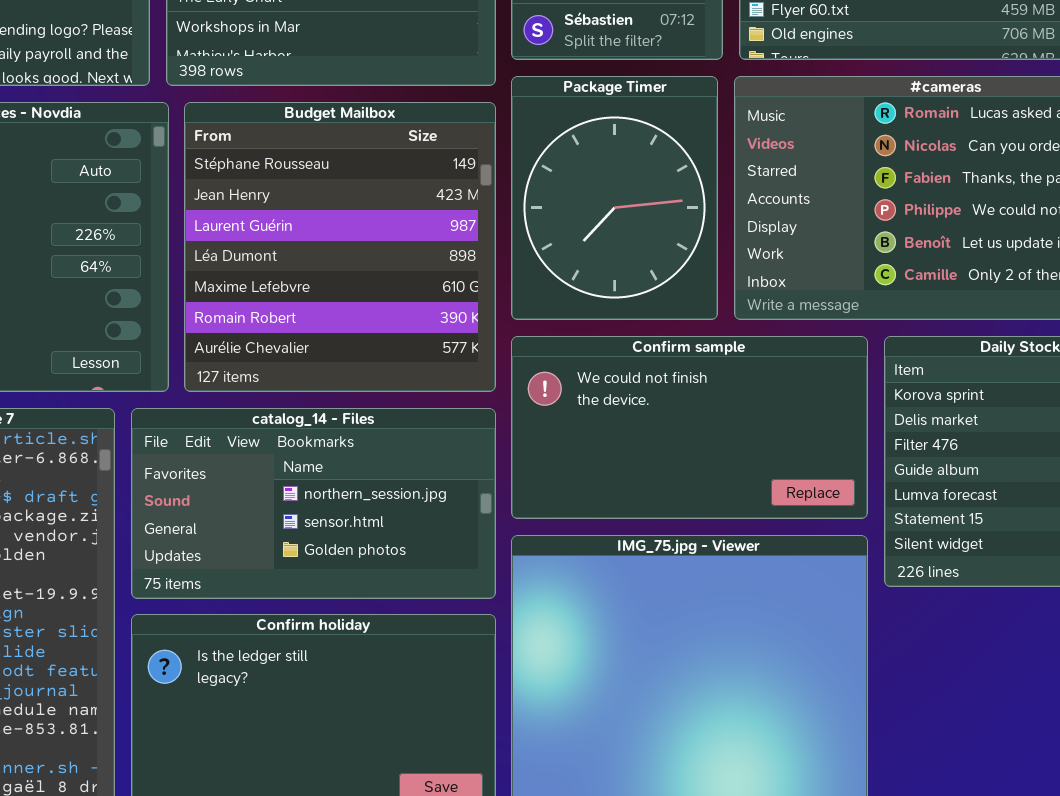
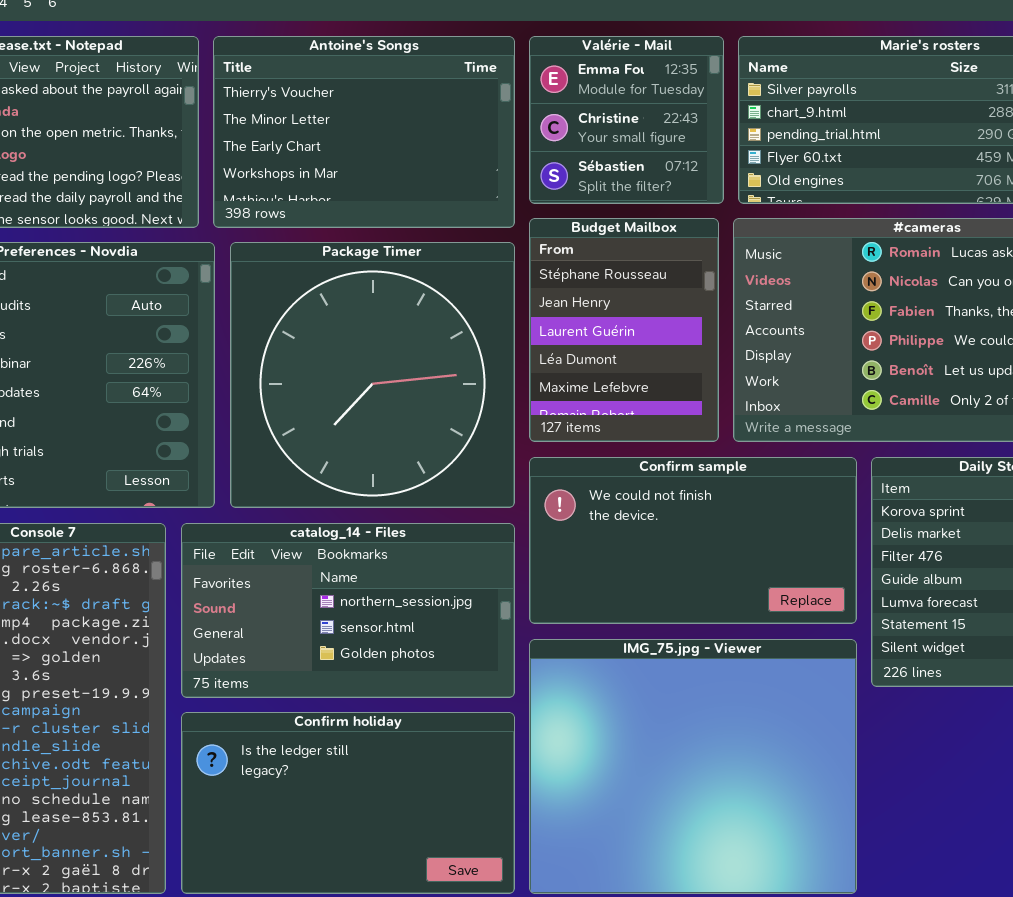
Package Timer: [511,76,718,320] -> [230,242,515,508], moved, resized
Budget Mailbox: [184,102,496,392] -> [529,218,719,442], moved, resized

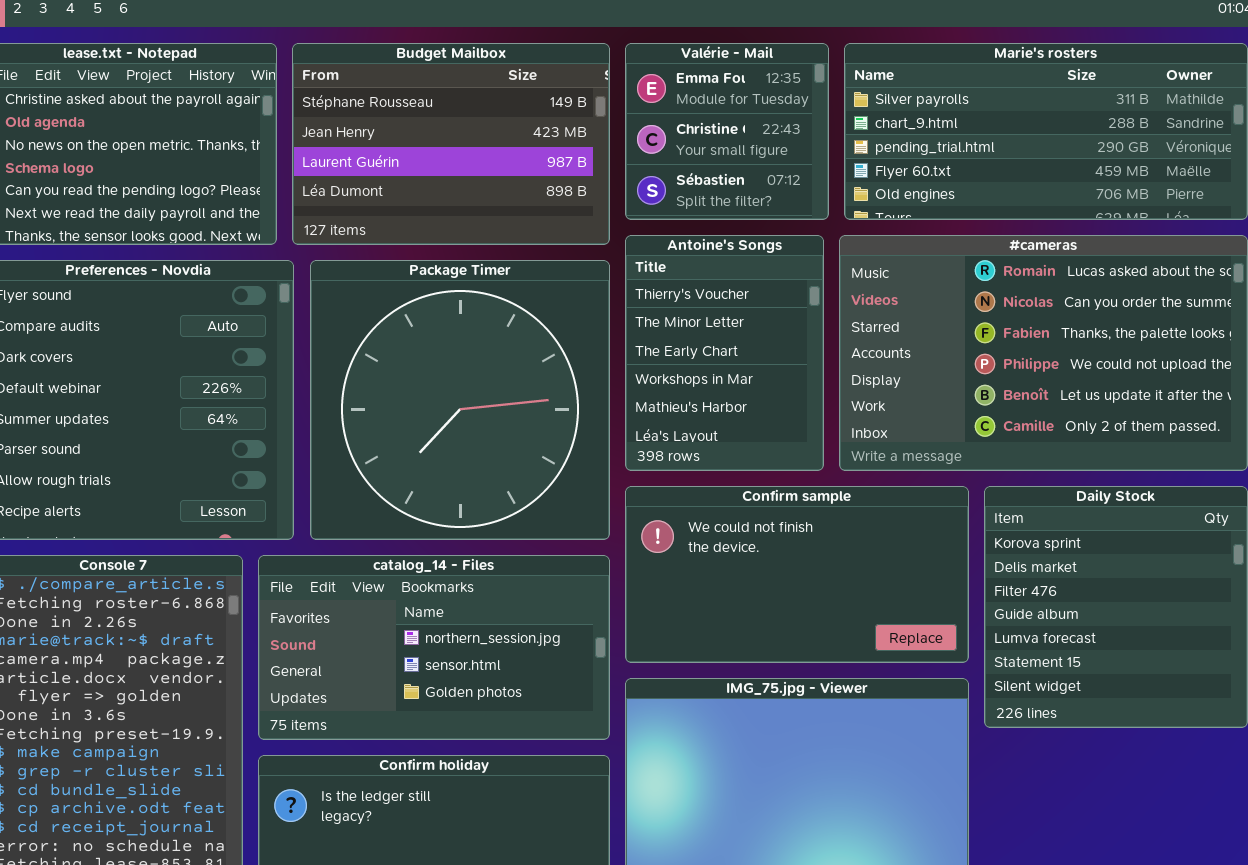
Antoine's Songs: [213,36,515,228] -> [625,235,824,471], moved, resized
Budget Mailbox: [529,218,719,442] -> [292,43,610,245], moved, resized

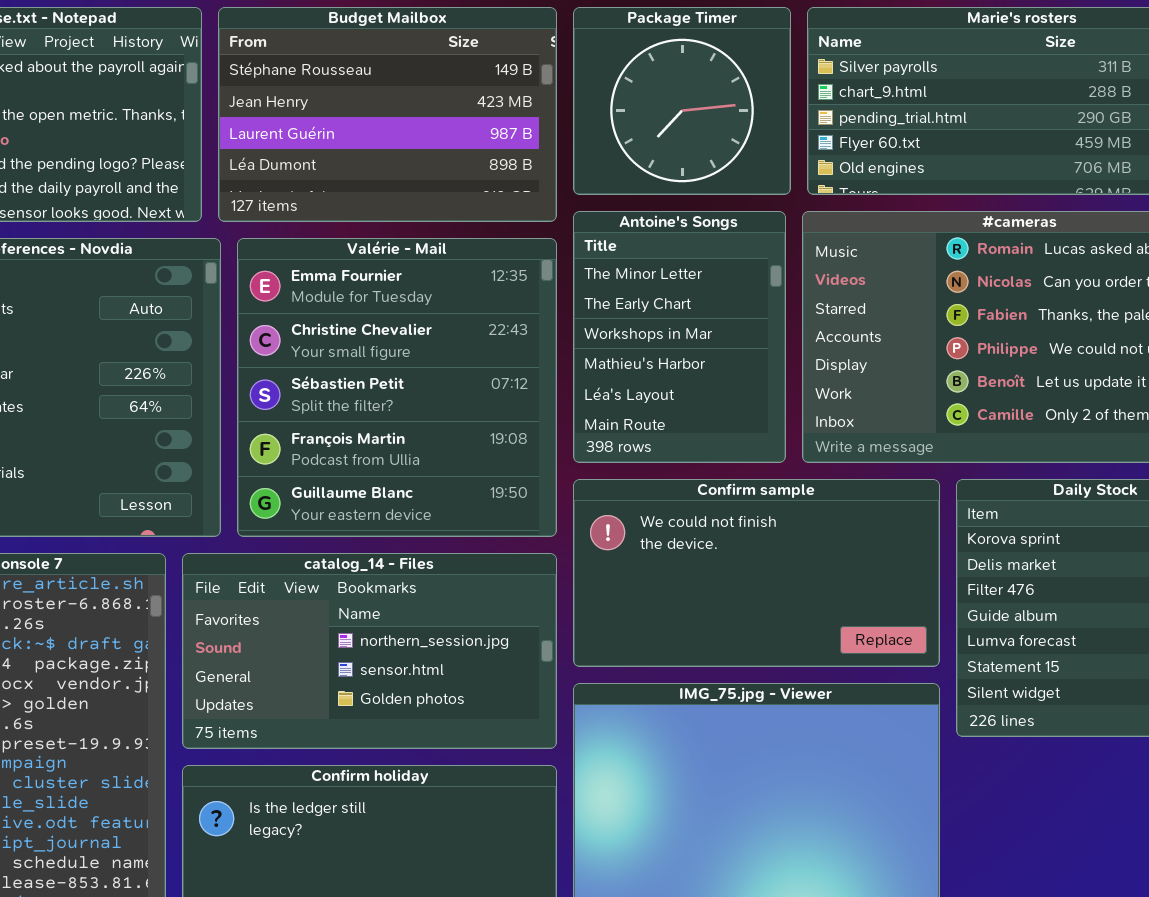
Valérie - Mail: [625,43,829,220] -> [237,238,557,537], moved, resized
Antoine's Songs: [625,235,824,471] -> [573,211,786,463], scrolled down 1 row
Package Timer: [310,260,610,540] -> [573,7,791,195], moved, resized

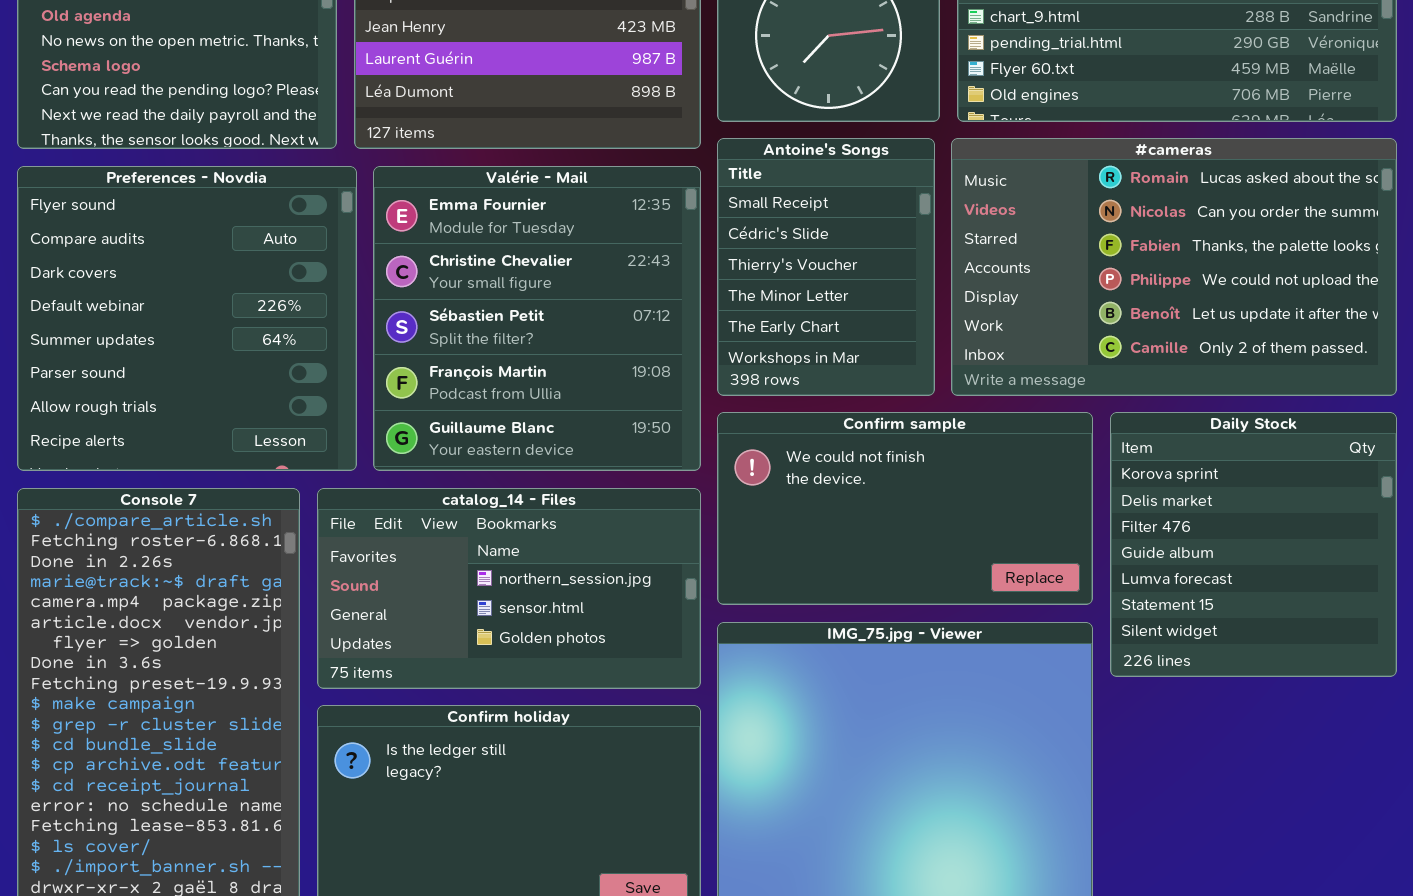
Antoine's Songs: [573,211,786,463] -> [717,138,935,396], scrolled up 3 rows

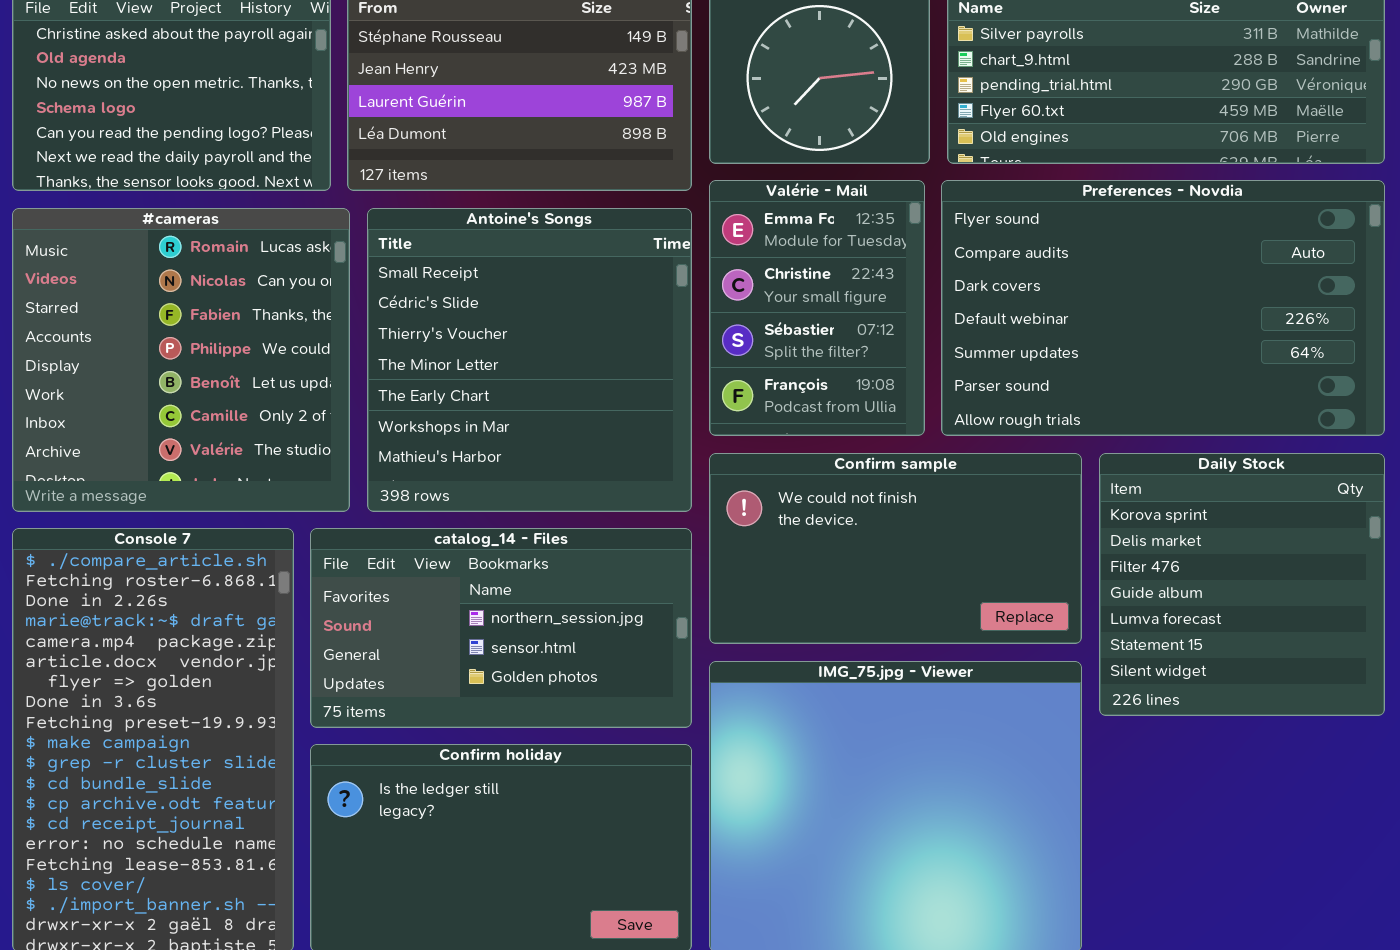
Antoine's Songs: [717,138,935,396] -> [367,208,692,512], moved, resized
#cameras: [951,138,1397,396] -> [12,208,350,512], moved, resized
Preferences - Novdia: [17,166,357,471] -> [941,180,1385,436], moved, resized
Valérie - Mail: [373,166,701,471] -> [709,180,925,436], moved, resized

